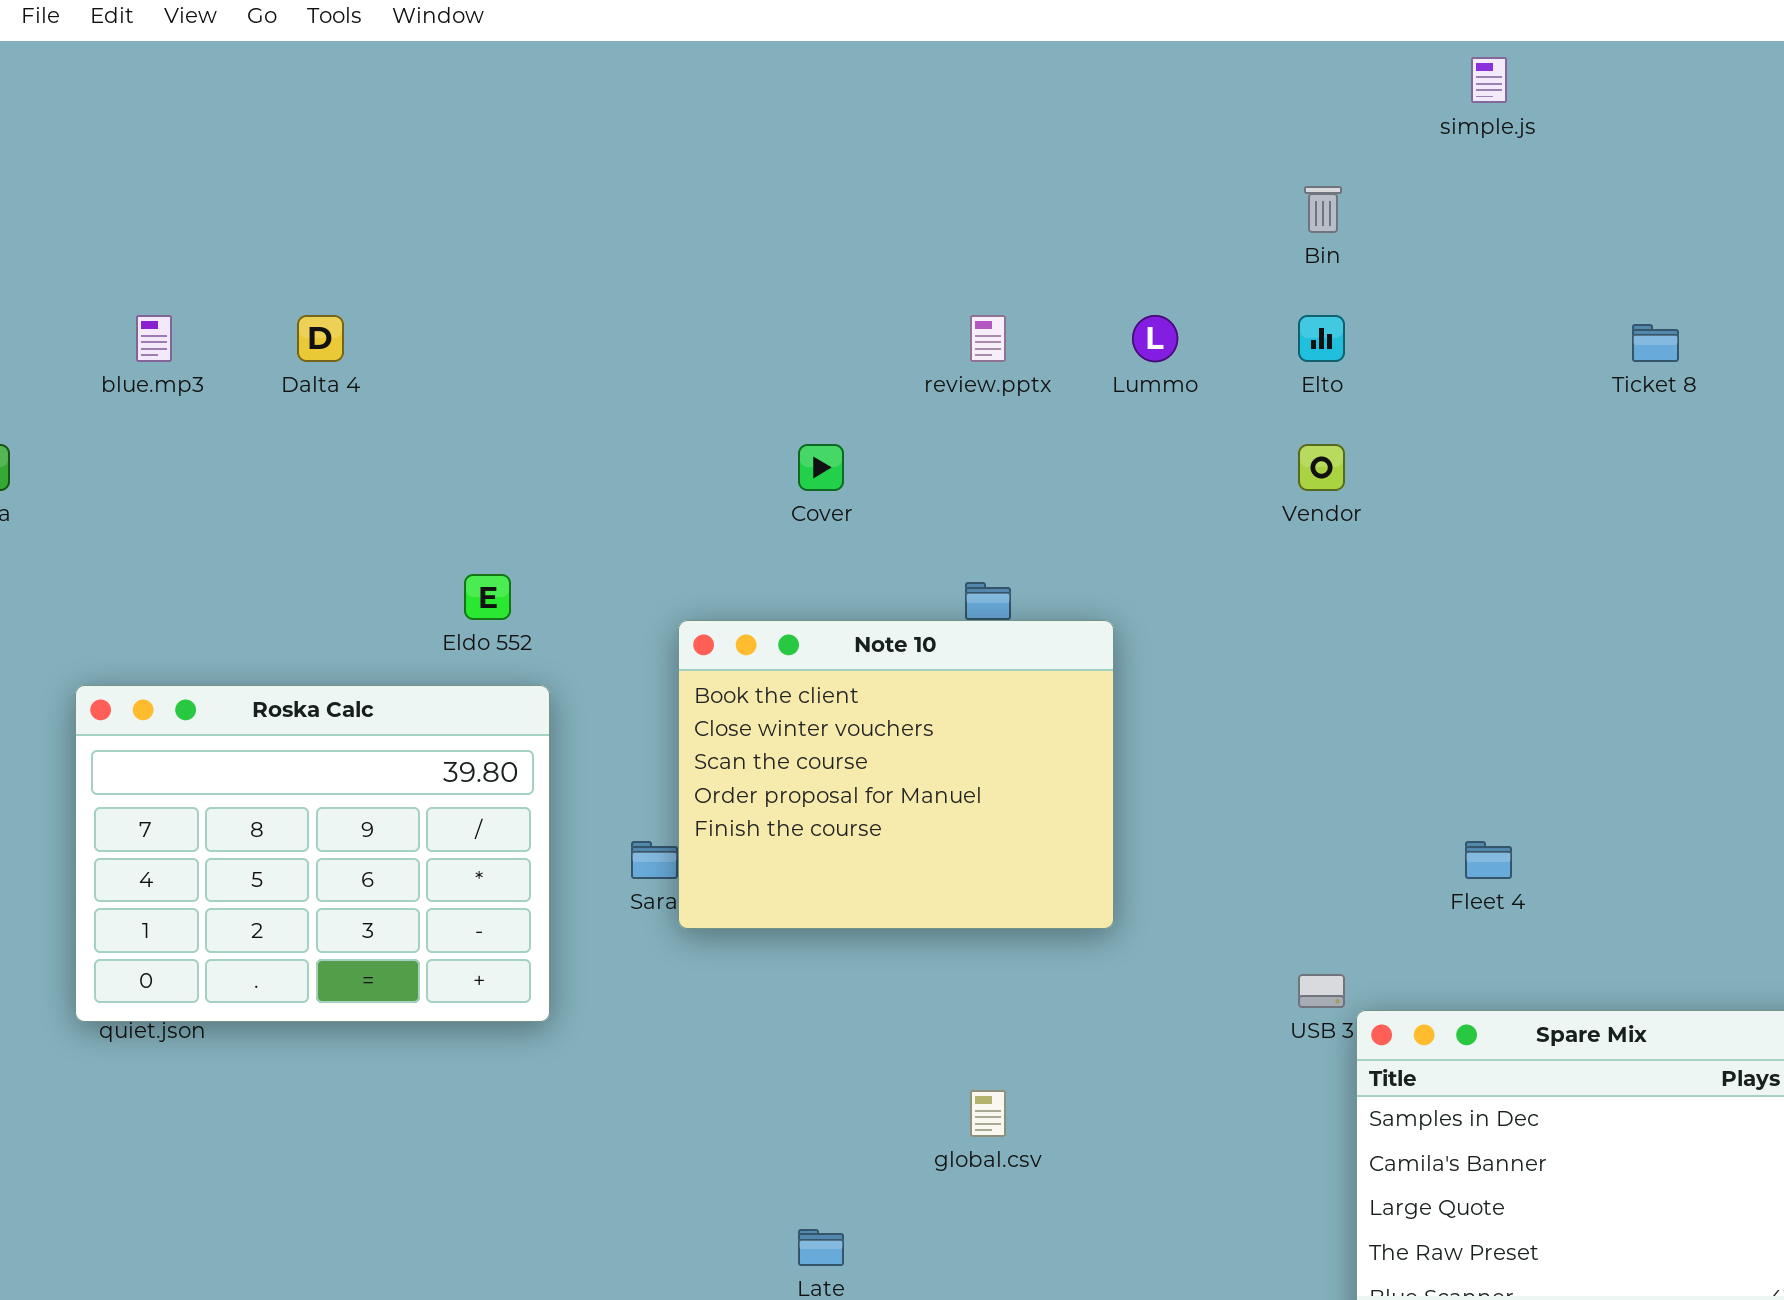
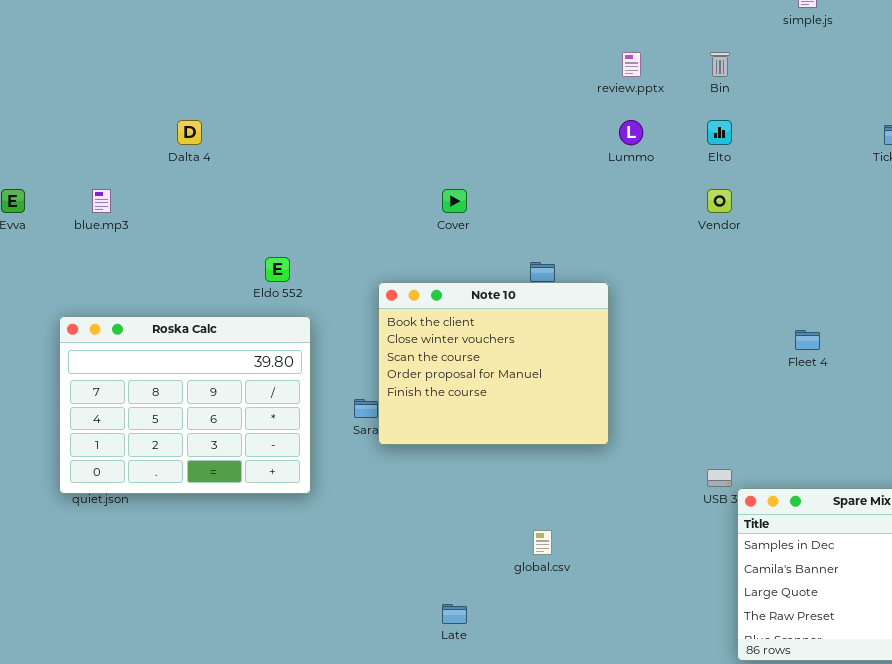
blue.mp3: [136,315,172,362] -> [92,189,111,213], moved
review.pptx: [970,315,1006,362] -> [622,52,641,77], moved
Fleet 4: [1465,841,1512,879] -> [795,330,820,350], moved

